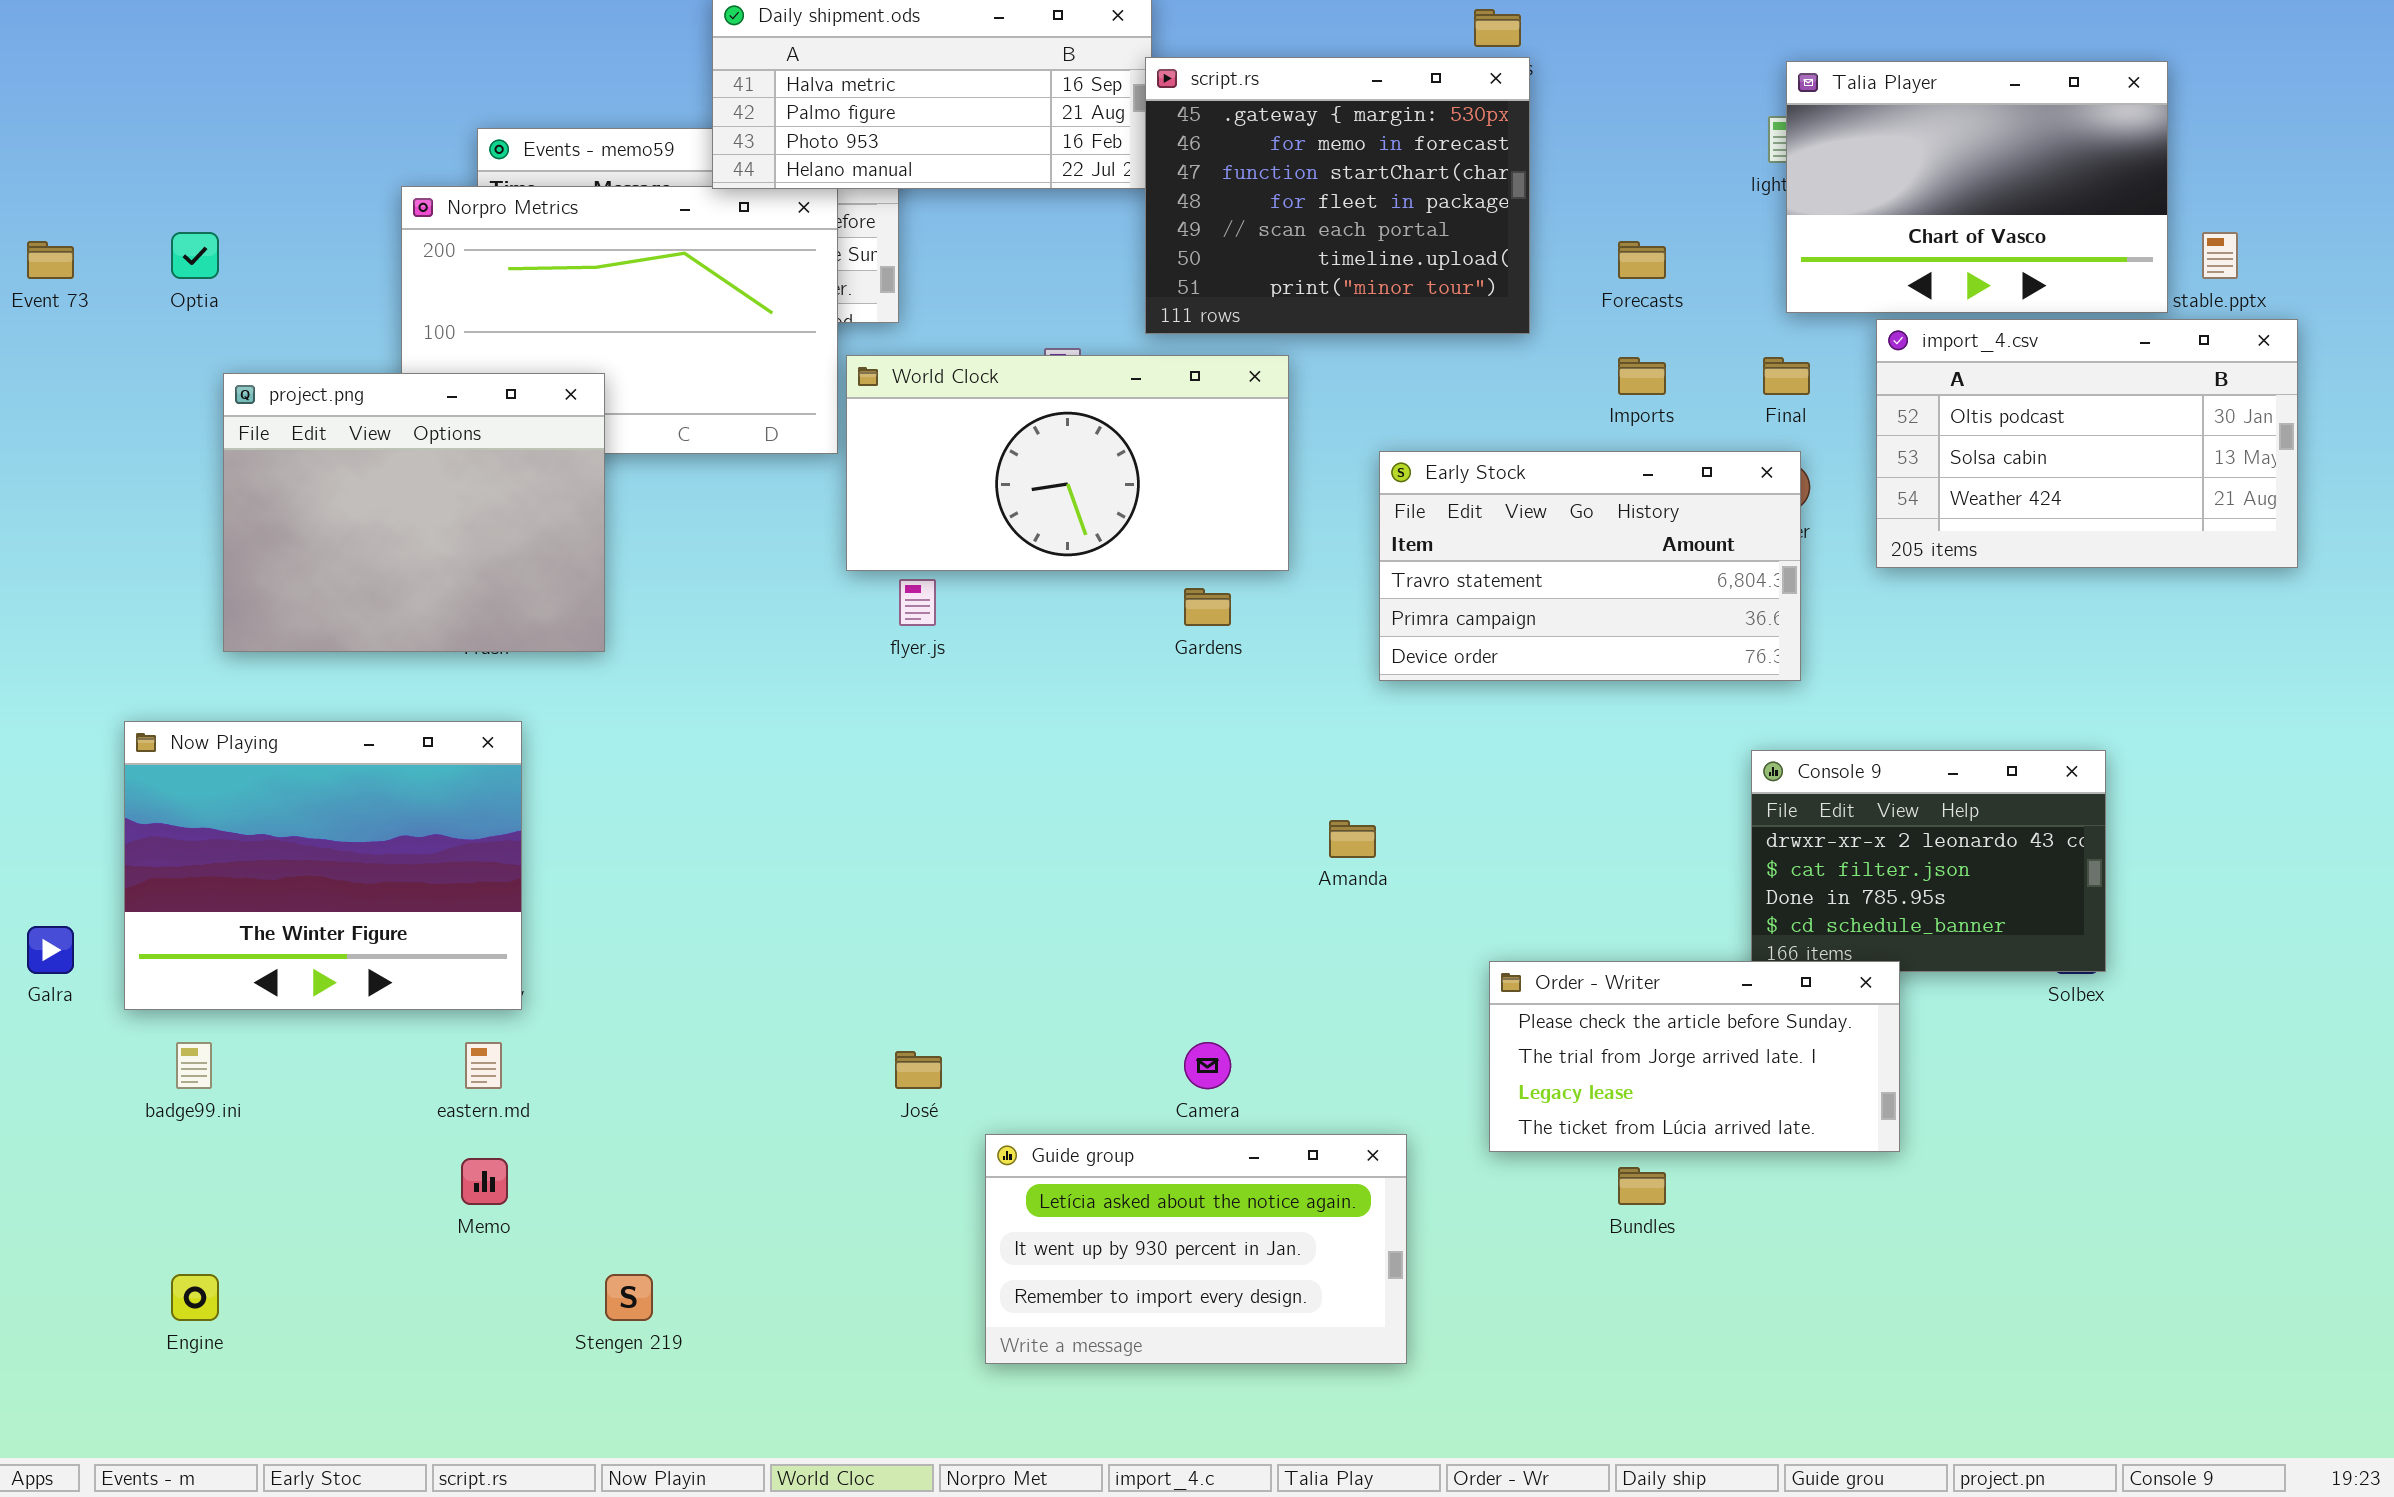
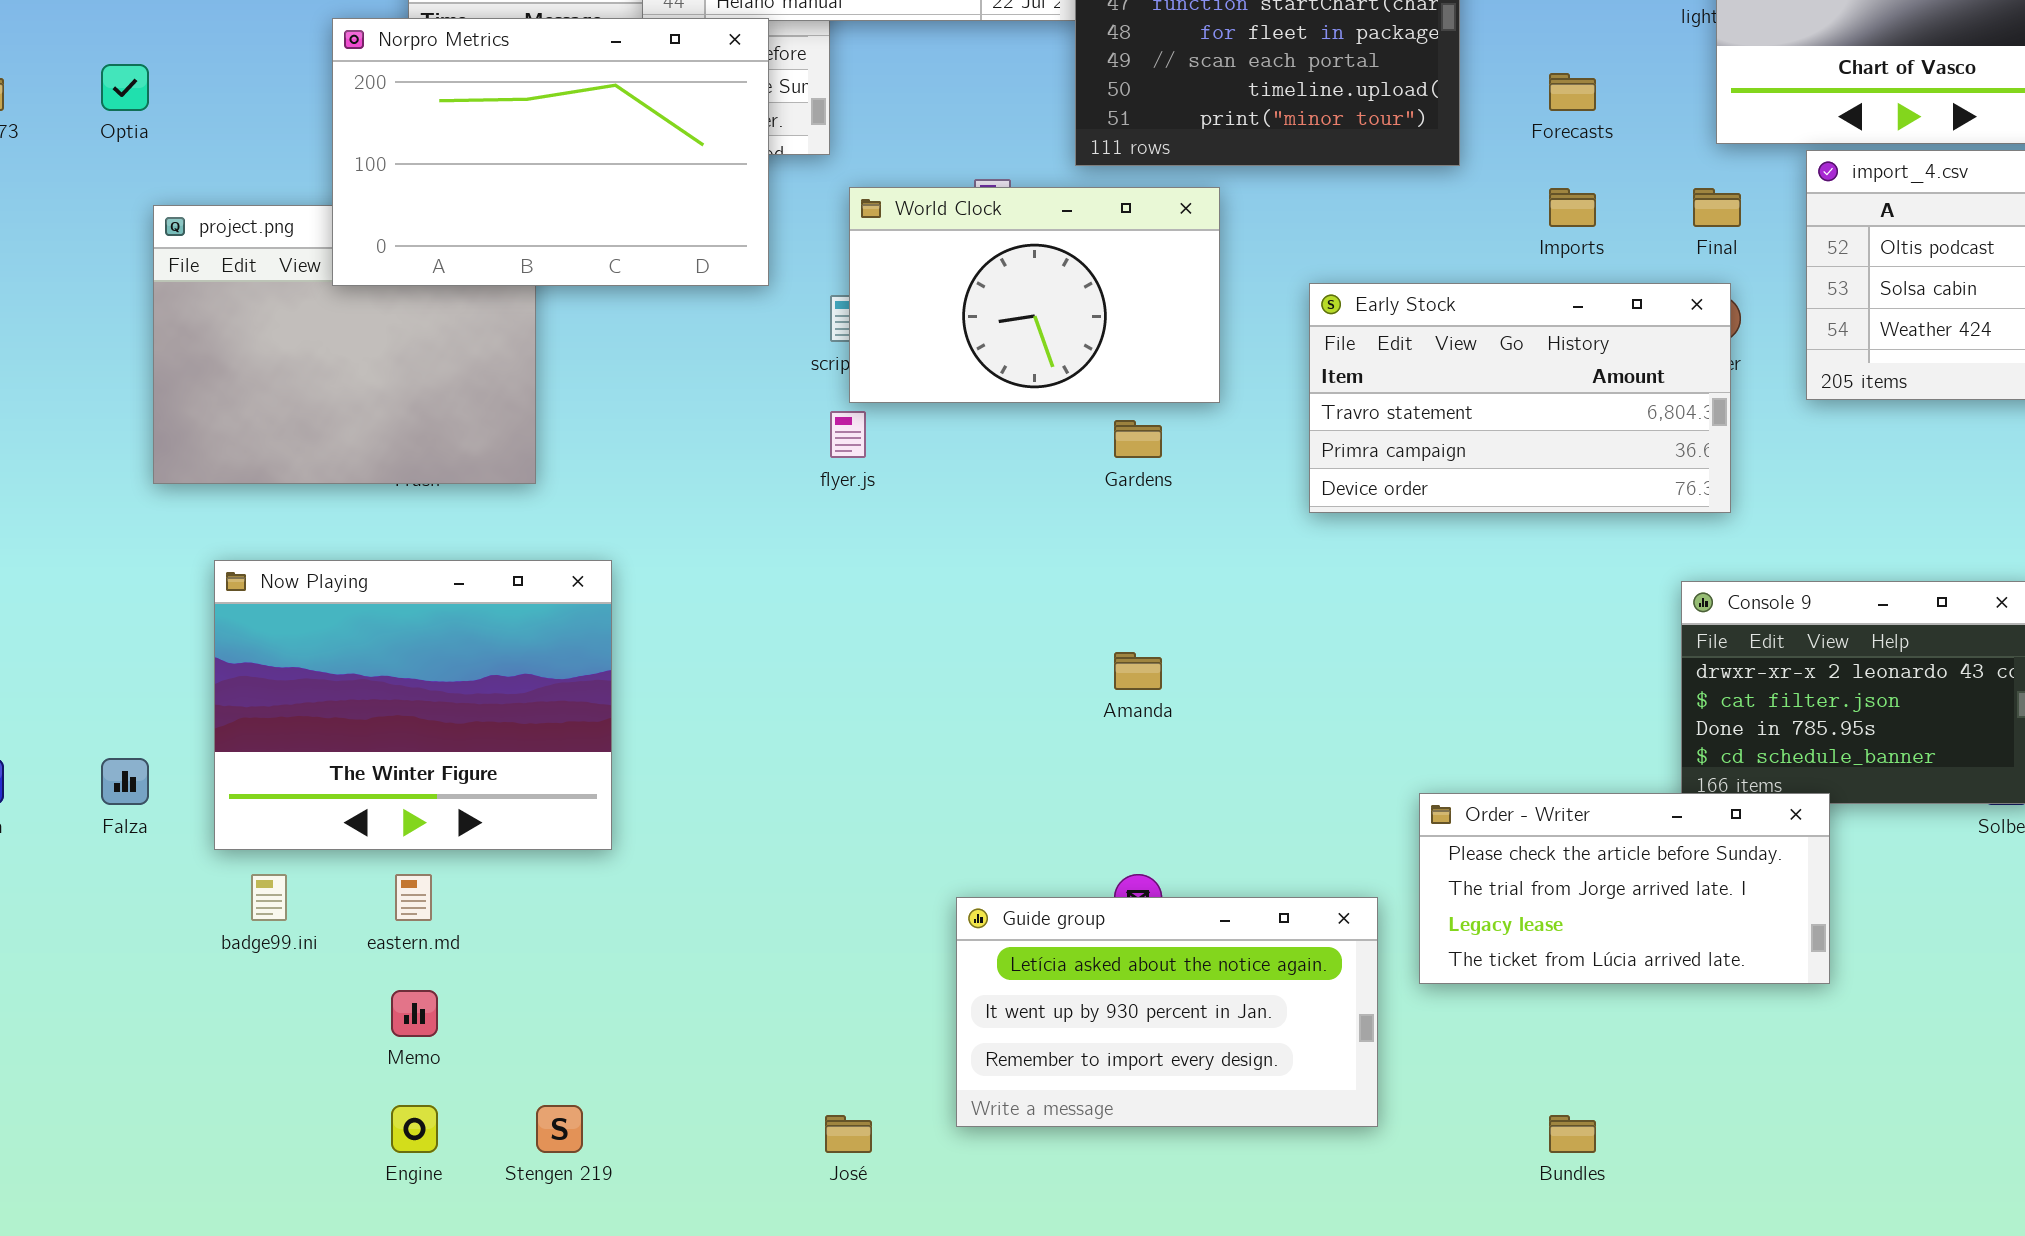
Norpro Metrics: [401,186,838,454] -> [332,18,769,286], raised
World Clock: [846,355,1289,571] -> [849,187,1220,403], resized
Now Playing: [124,721,522,1010] -> [214,560,612,850], moved
Amanda: [1329,820,1376,858] -> [1114,652,1162,690], moved
badge99.ini: [176,1042,212,1089] -> [251,874,287,921], moved
José: [895,1051,942,1089] -> [825,1115,872,1153], moved
Guide group: [985,1134,1407,1364] -> [956,897,1378,1127], moved
Bundles: [1618,1167,1666,1205] -> [1549,1115,1596,1153], moved
Engine: [171,1274,219,1321] -> [391,1105,438,1153], moved

